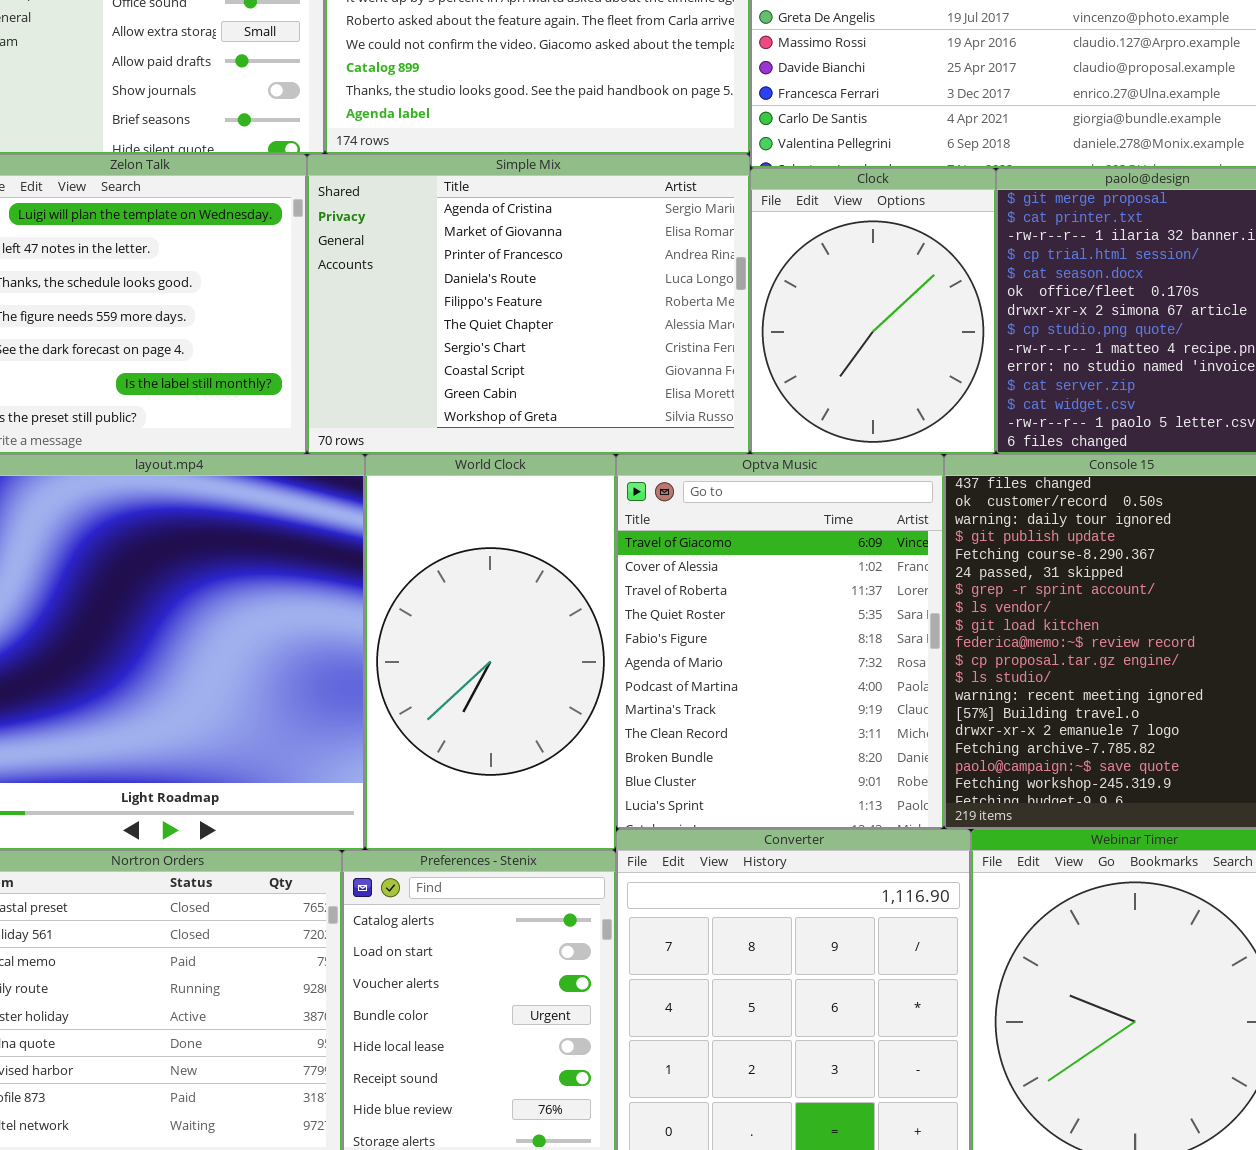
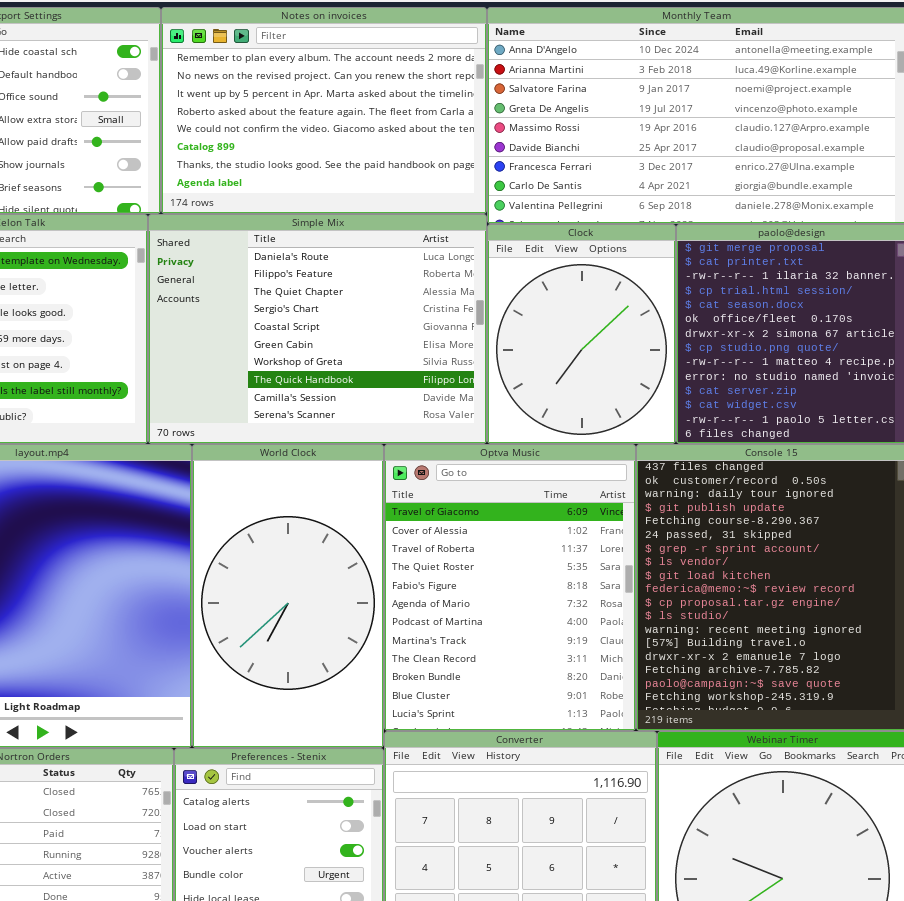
Simple Mix: [307,154,750,454] -> [148,214,487,444], scrolled down 3 rows

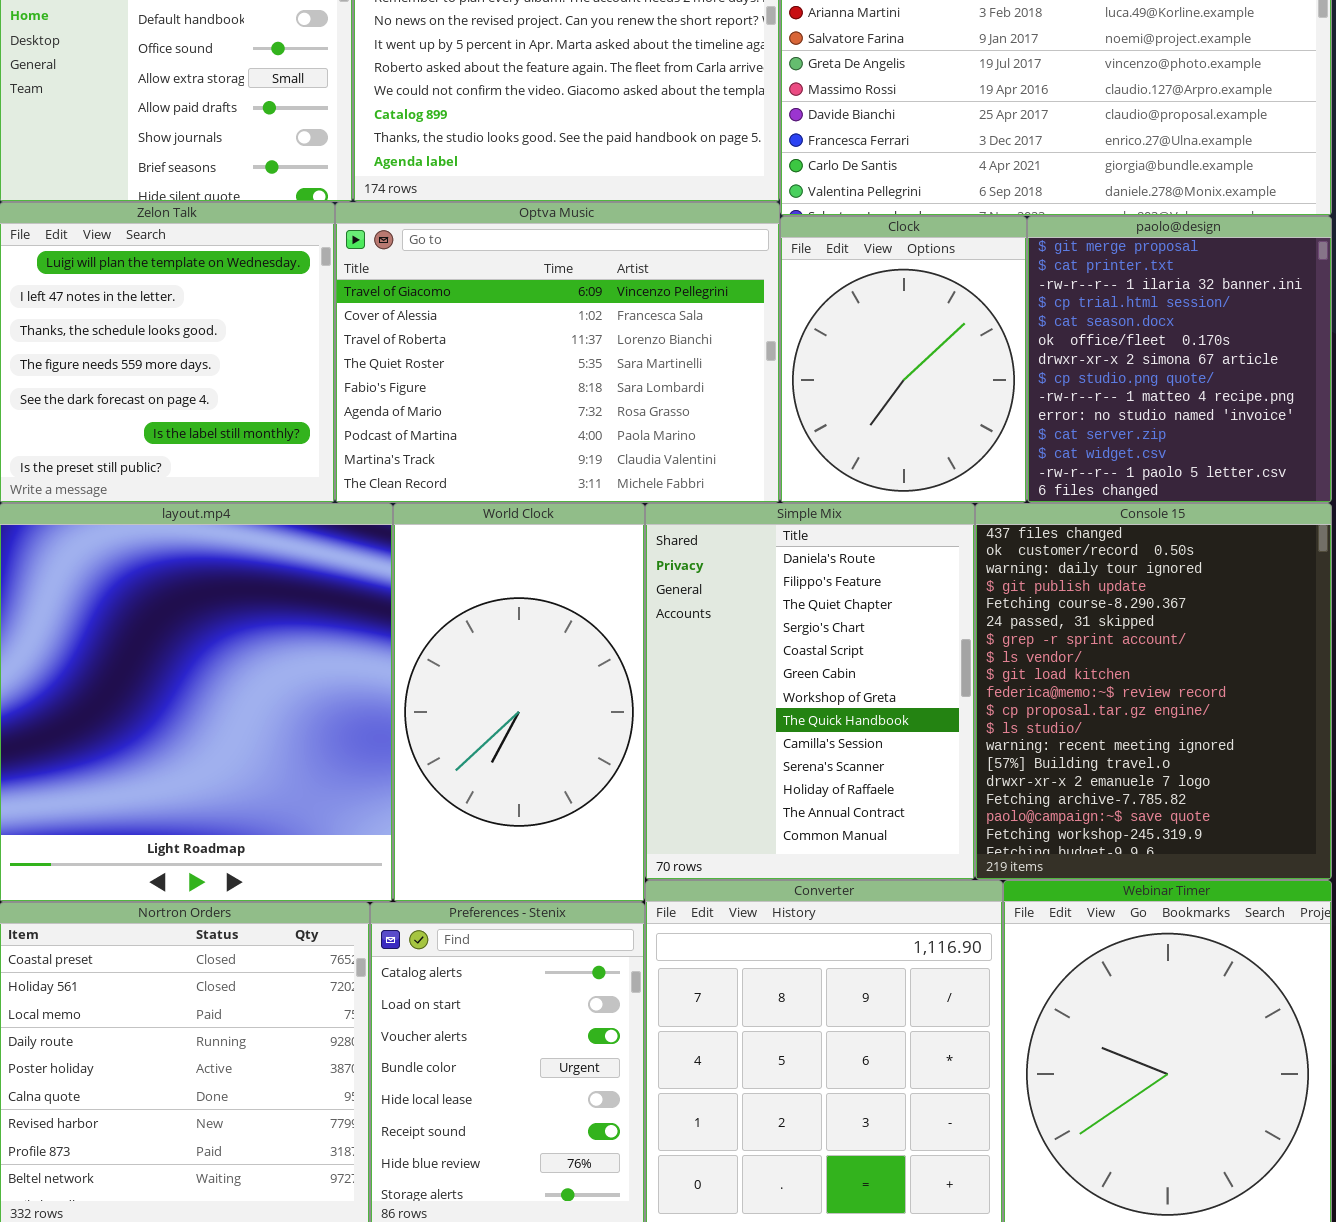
Simple Mix: [148,214,487,444] -> [645,503,975,880], moved, resized
Optva Music: [384,444,636,731] -> [335,202,780,503], moved, resized

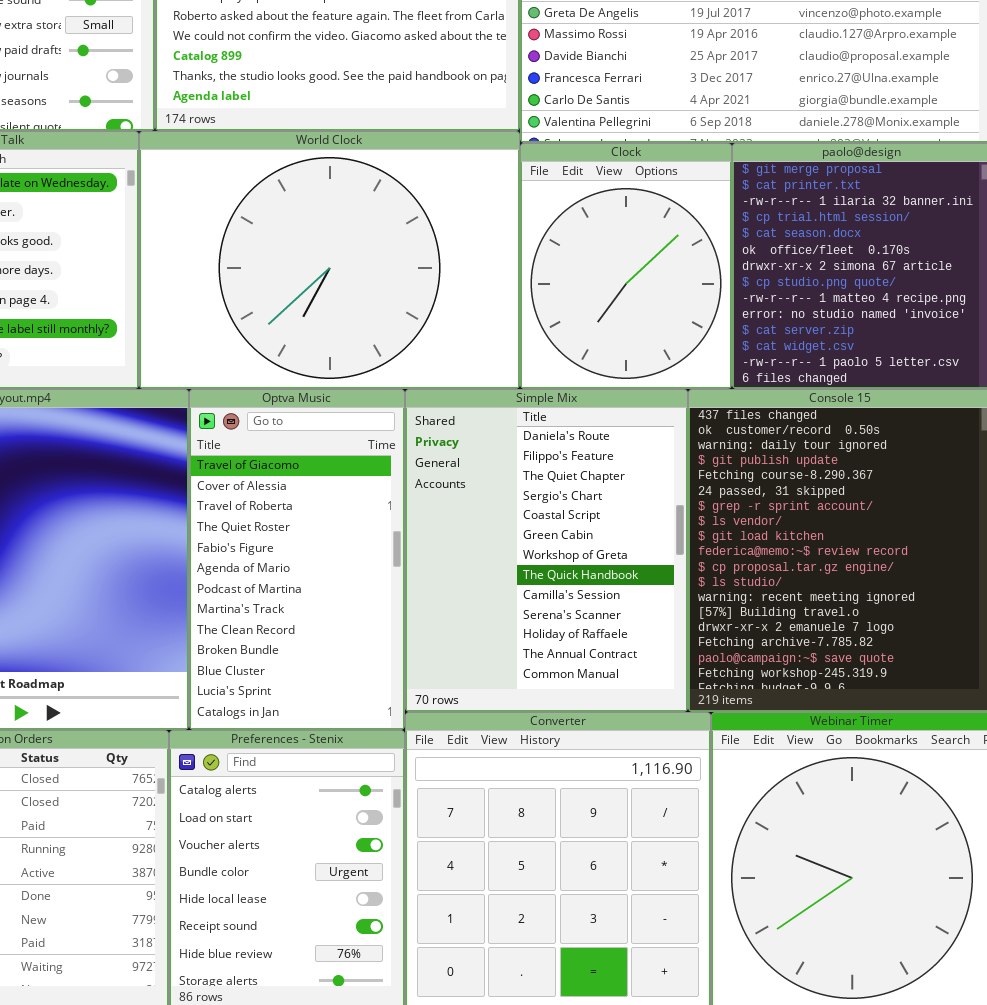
Optva Music: [335,202,780,503] -> [189,389,405,730], moved, resized
World Clock: [393,503,645,902] -> [139,131,520,389], moved, resized

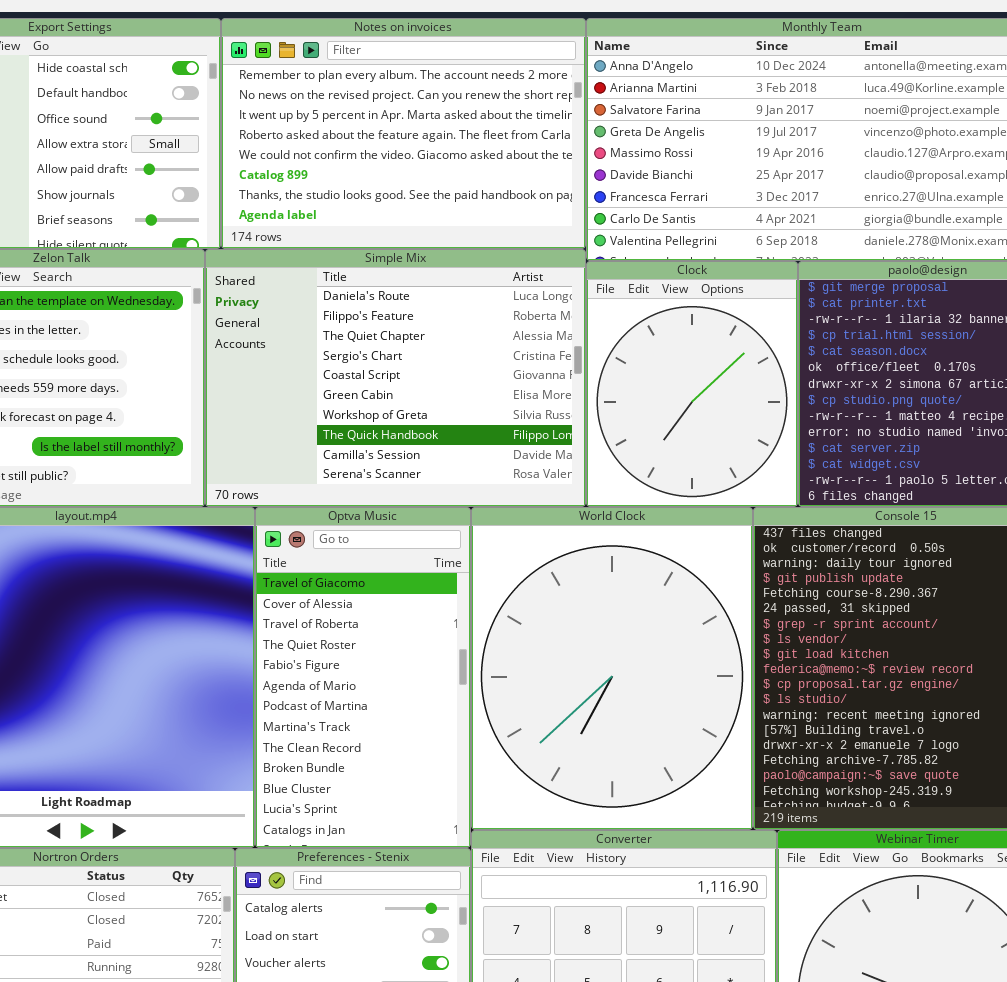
World Clock: [139,131,520,389] -> [471,507,753,830], moved, resized
Simple Mix: [405,389,688,712] -> [205,249,586,507], moved, resized

